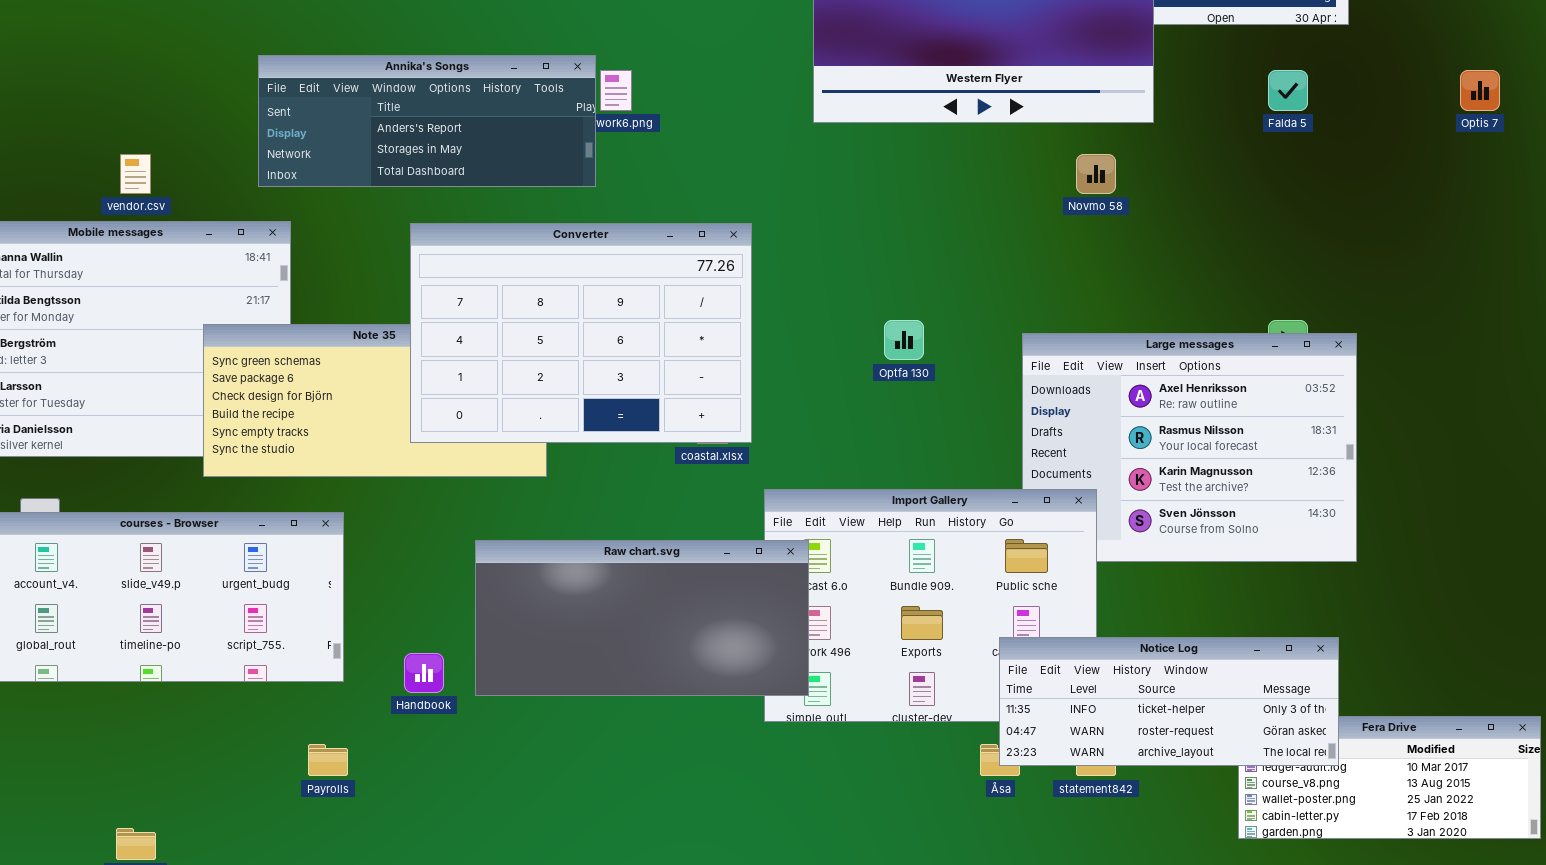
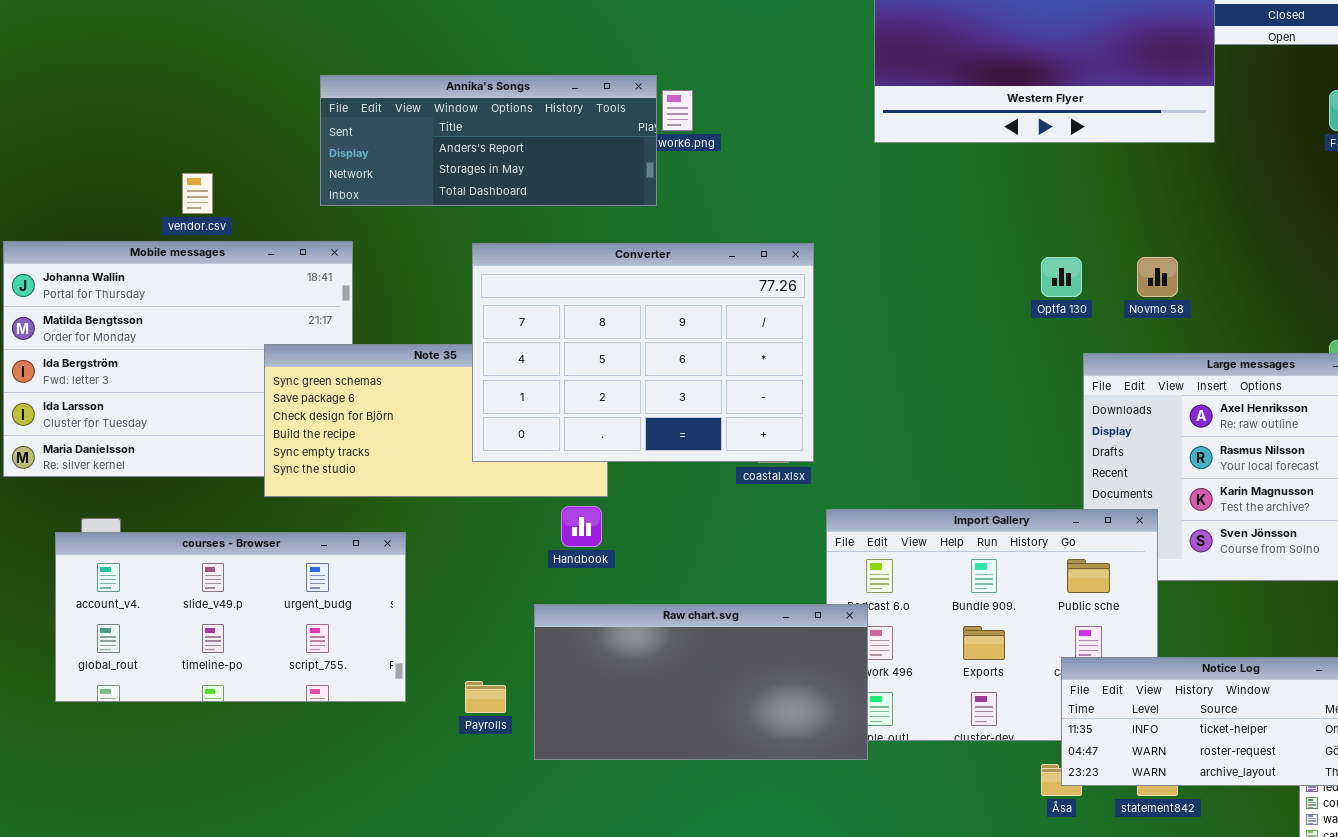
Novmo 58: [1076,154,1116,194] -> [1137,257,1178,297], moved
Optfa 130: [884,320,924,360] -> [1041,257,1082,297], moved
Raw chart.svg: [475,540,809,696] -> [534,604,868,760], moved
Handbook: [404,653,444,693] -> [561,506,602,547], moved
Payrolls: [308,744,348,776] -> [465,681,506,713], moved

